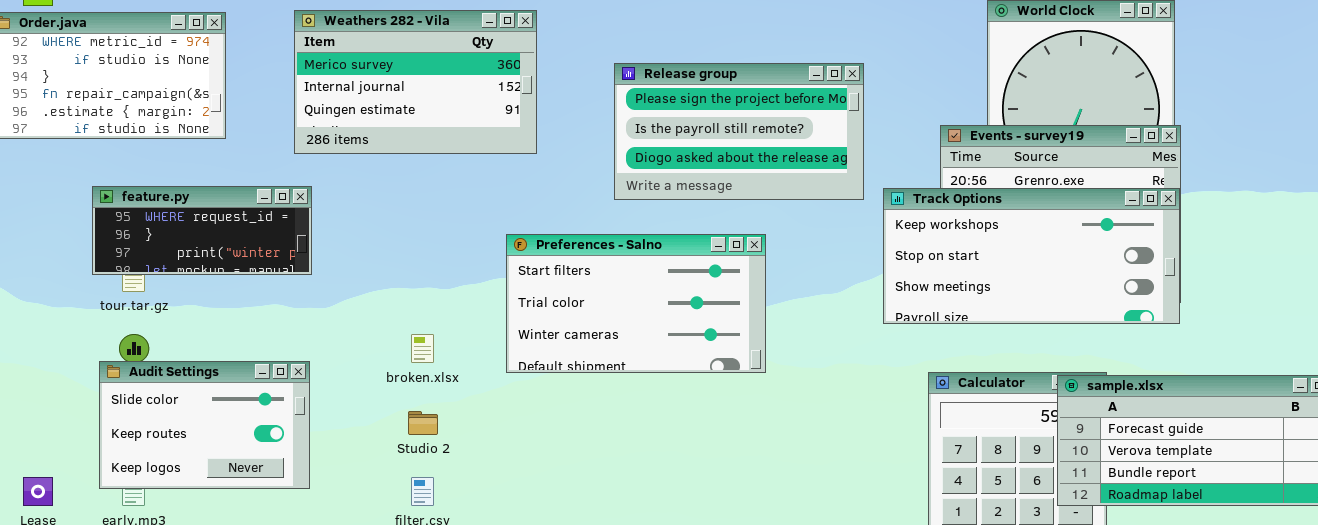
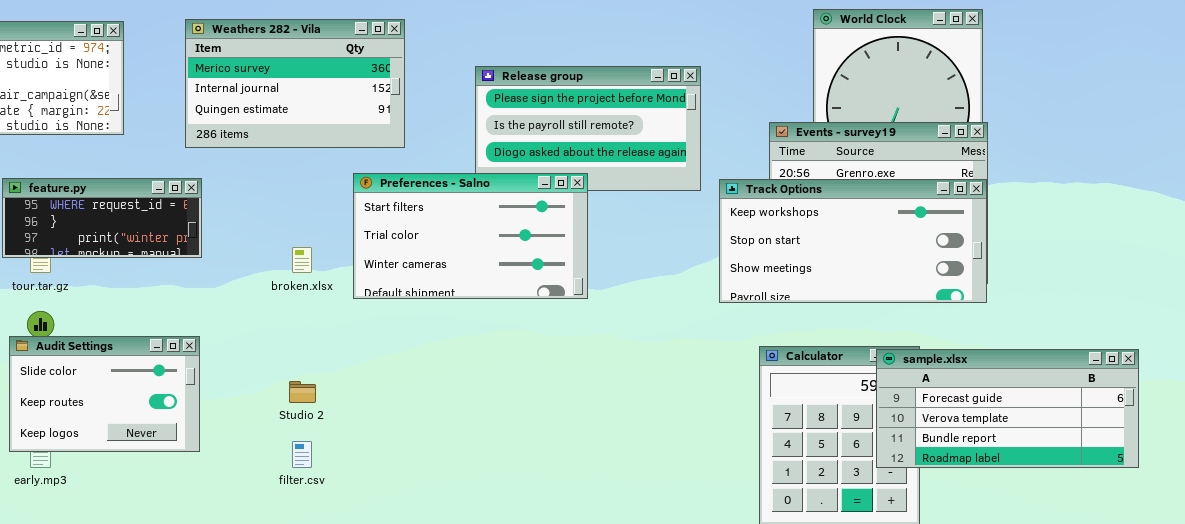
Preferences - Salno: [506,234,766,373] -> [353,173,588,299], moved
broken.xlsx: [411,334,434,363] -> [292,247,312,273], moved

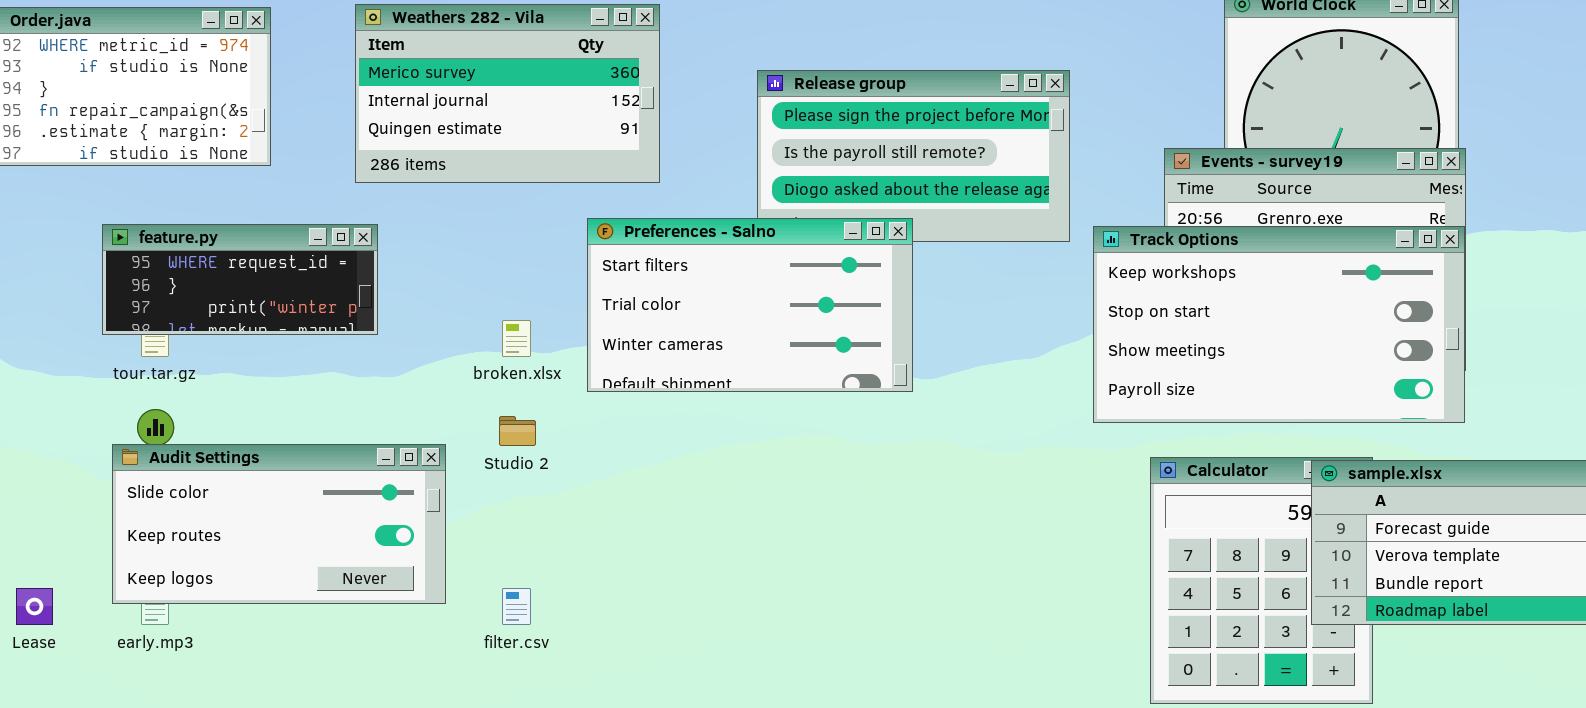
Track Options: [719,179,987,303] -> [1093,226,1465,423], resized
Audit Settings: [9,336,200,452] -> [112,444,446,604], resized
Studio 2: [289,381,316,403] -> [499,416,536,446], moved

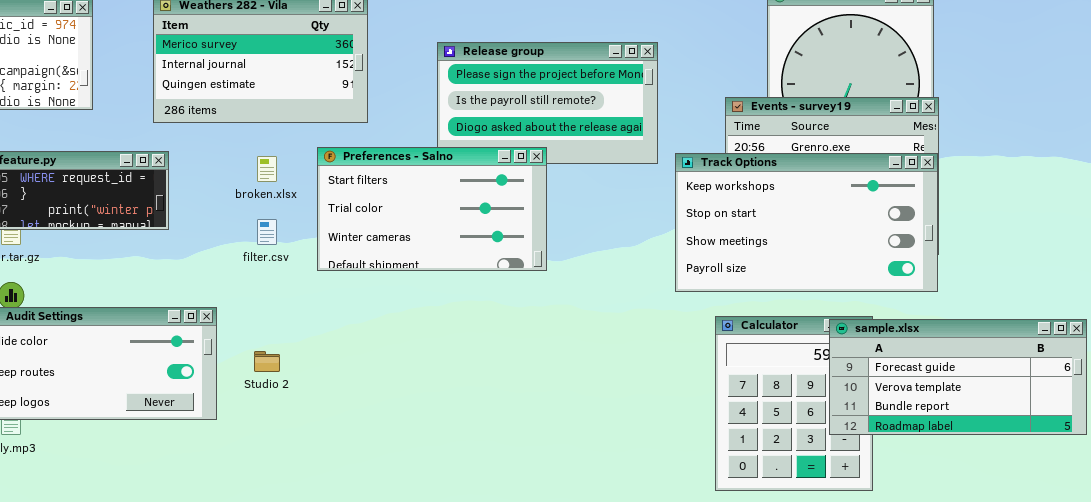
broken.xlsx: [502,320,531,357] -> [257,156,277,182], moved
Studio 2: [499,416,536,446] -> [254,351,280,372], moved
filter.csv: [502,588,531,625] -> [257,219,277,245], moved

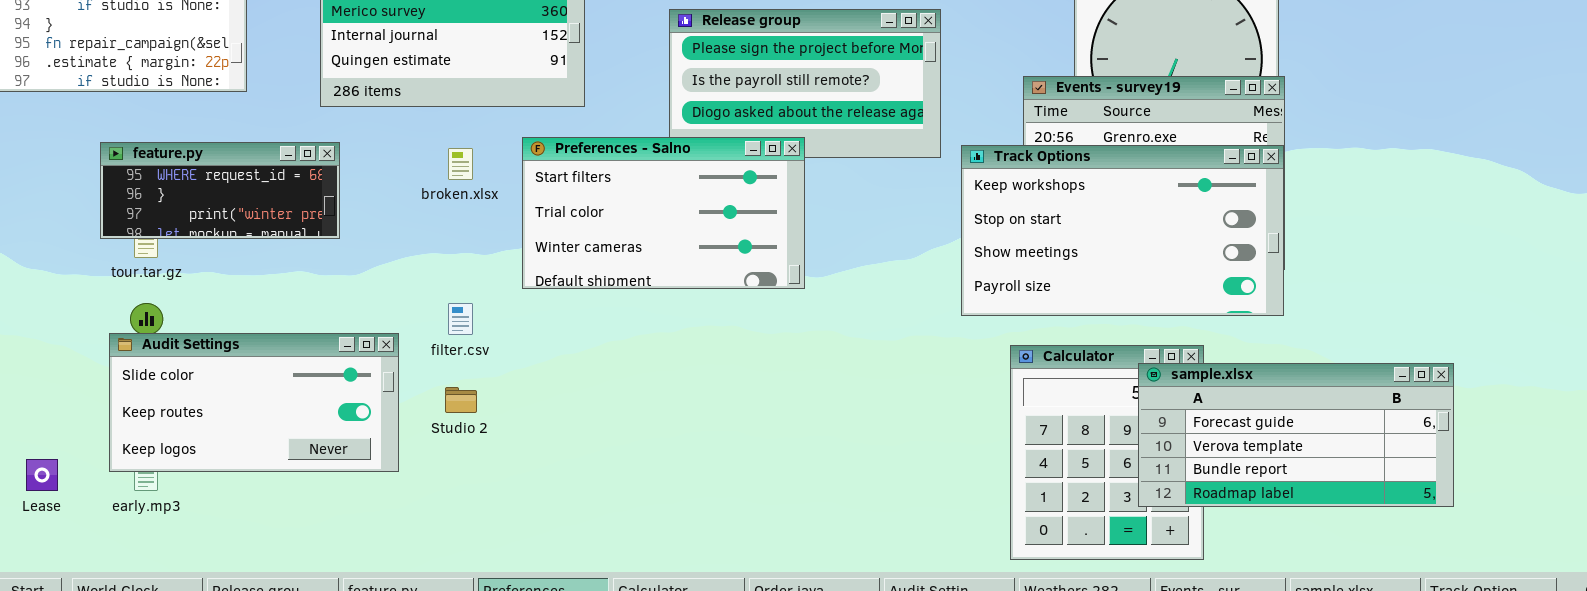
filter.csv: [257,219,277,245] -> [448,303,473,335], moved
sample.xlsx: [829,319,1087,435] -> [1138,363,1454,507], moved

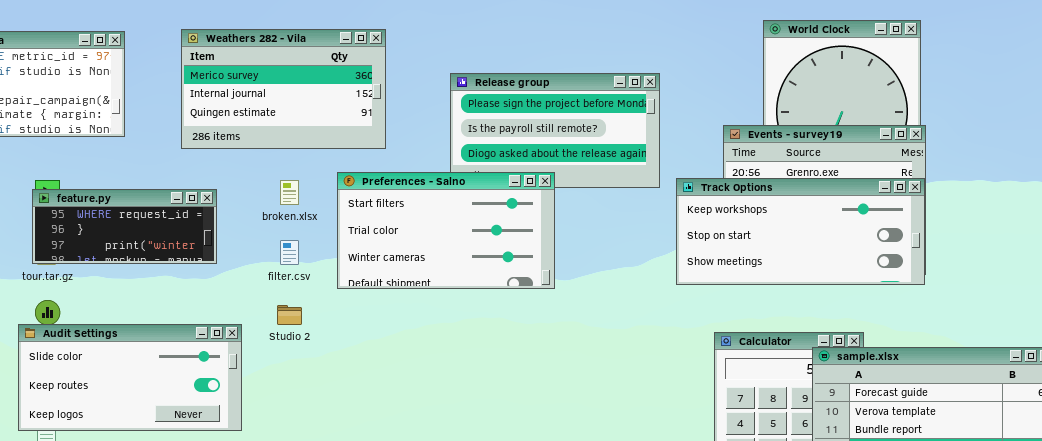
feature.py: [100,142,340,239] -> [32,189,217,264], moved
Track Options: [961,145,1284,316] -> [676,178,925,285], resized
filter.csv: [448,303,473,335] -> [280,240,299,265], moved
Studio 2: [445,387,477,413] -> [277,305,302,325], moved

